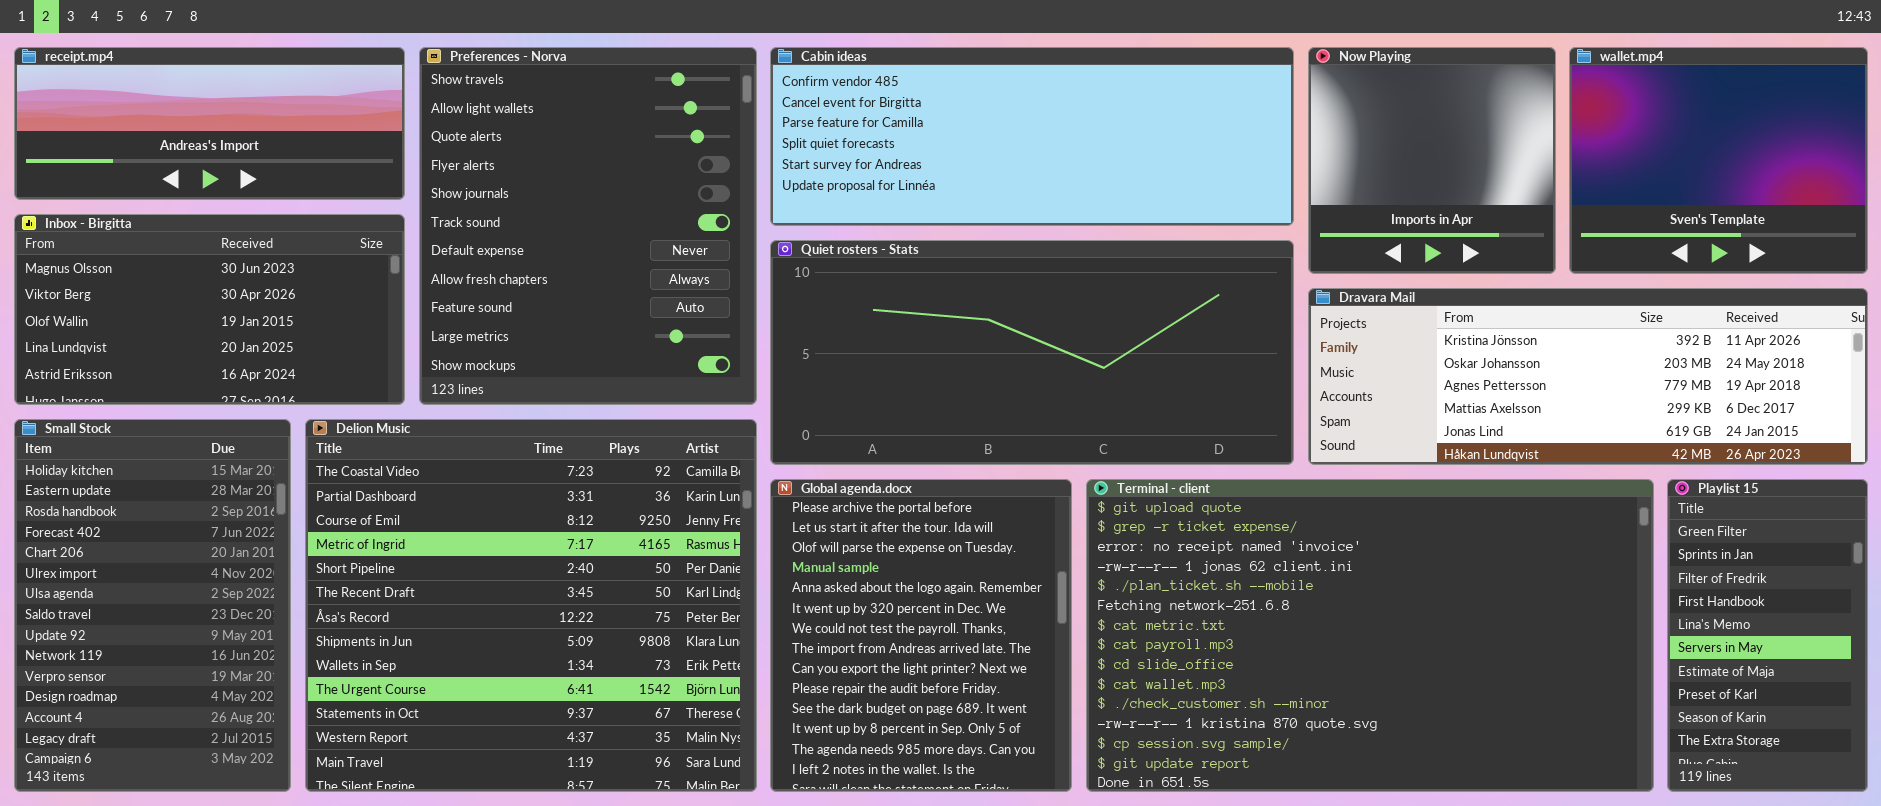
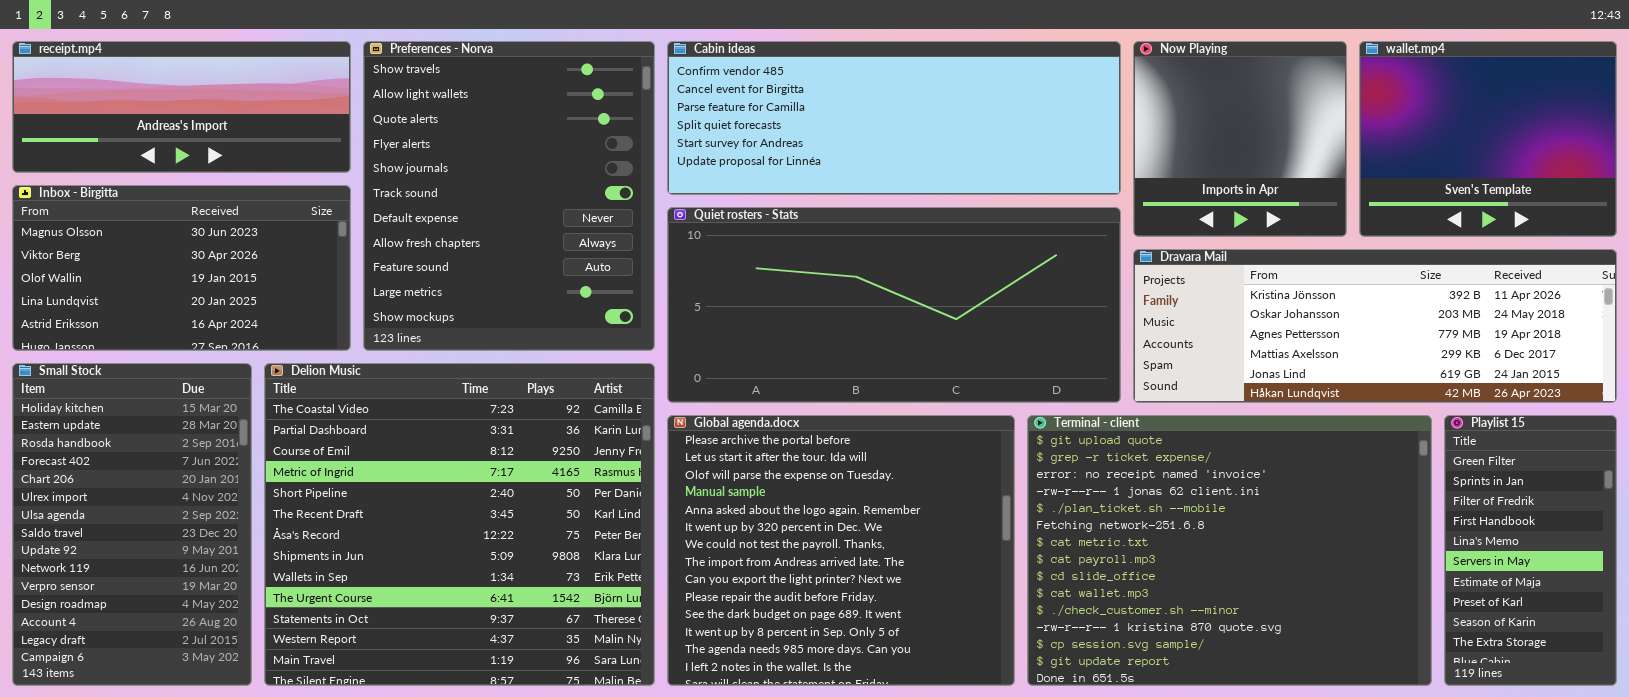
Global agenda.docx: [770,479,1072,792] -> [667,415,1015,686], resized
Terminal - client: [1086,479,1654,792] -> [1027,415,1432,686], resized

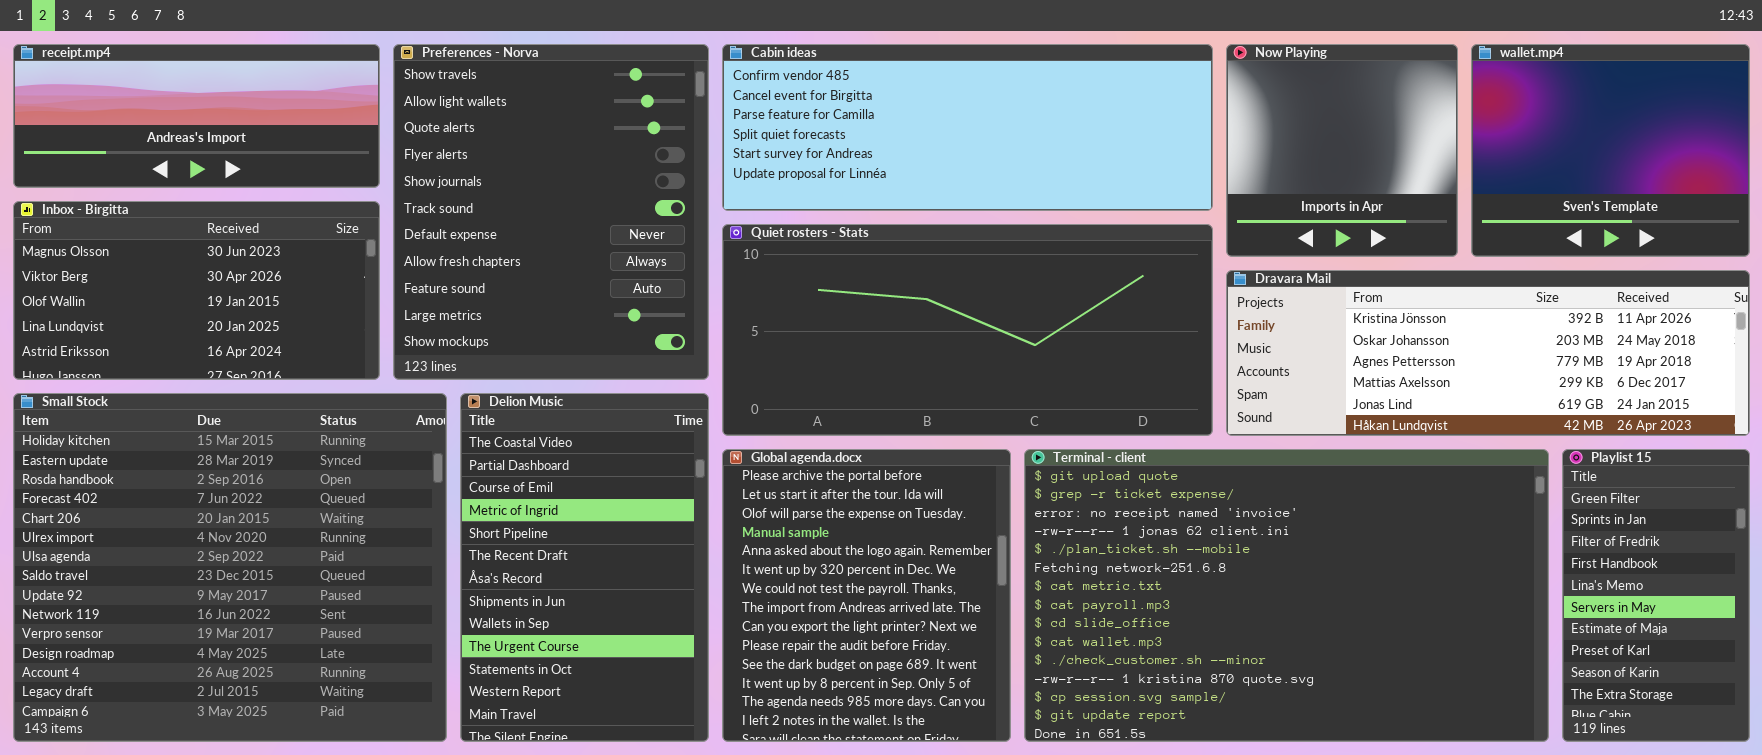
Small Stock: [12,363,252,686] -> [13,393,447,742], resized
Delion Music: [264,363,655,686] -> [460,393,709,742], resized
Global agenda.docx: [667,415,1015,686] -> [722,449,1011,742], resized
Terminal - client: [1027,415,1432,686] -> [1024,449,1549,742], resized

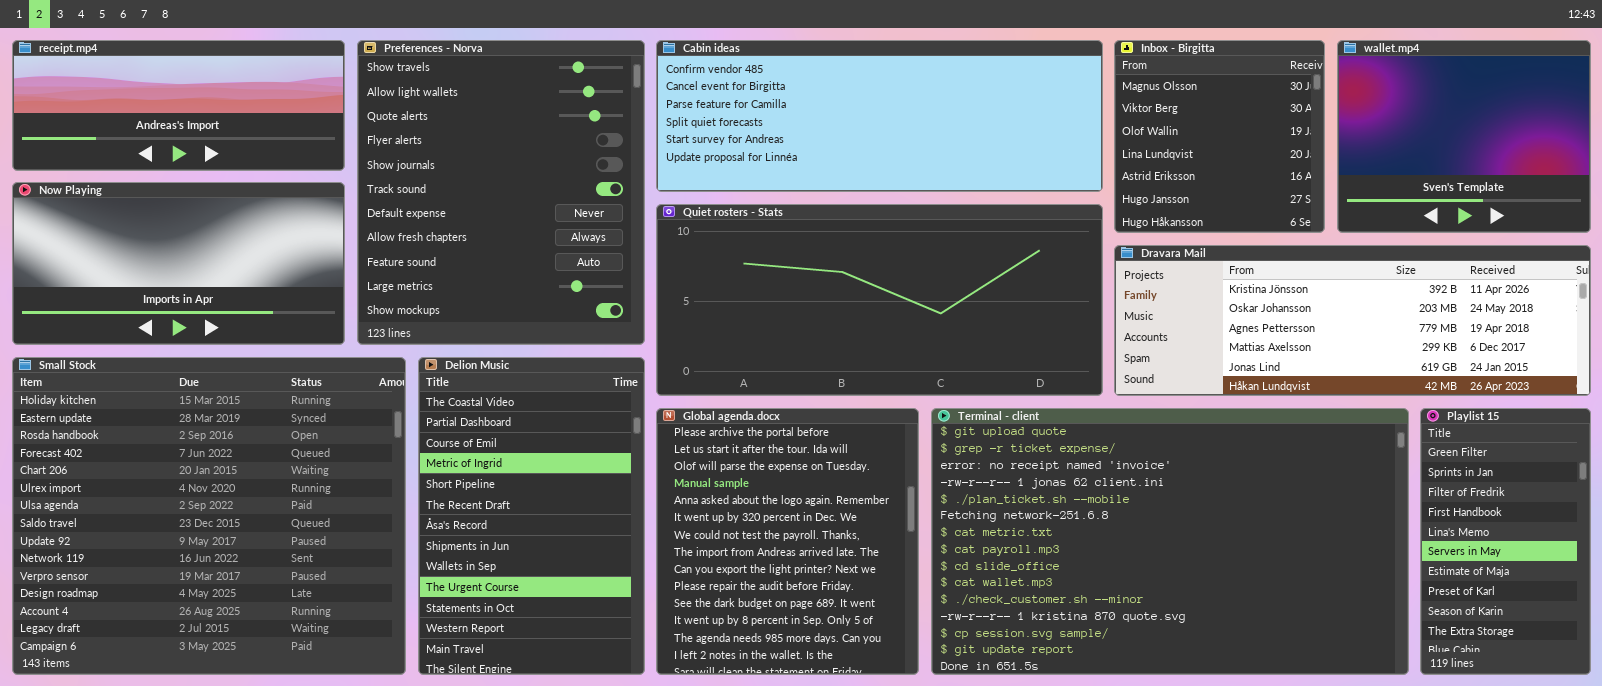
Now Playing: [1226,44,1458,257] -> [12,182,345,345], moved, resized
Inbox - Birgitta: [13,201,380,380] -> [1114,40,1325,233], moved, resized

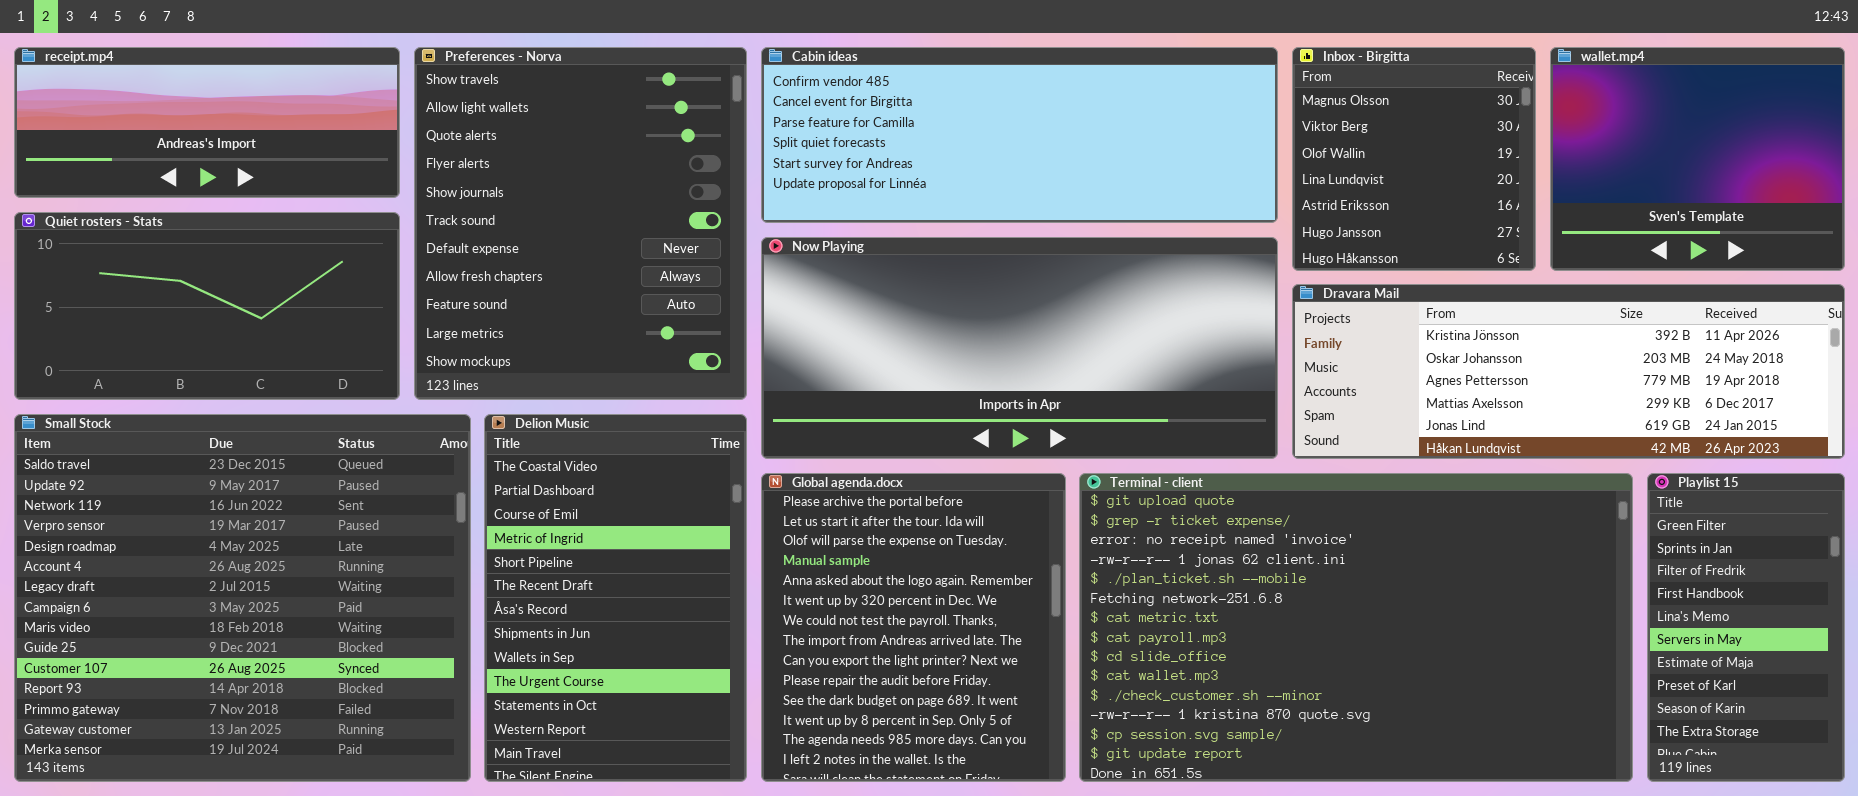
Now Playing: [12,182,345,345] -> [761,237,1278,459], moved, resized
Quiet rosters - Stats: [656,204,1103,396] -> [14,212,400,400], moved, resized
Small Stock: [12,357,406,675] -> [14,414,471,782], scrolled down 7 rows

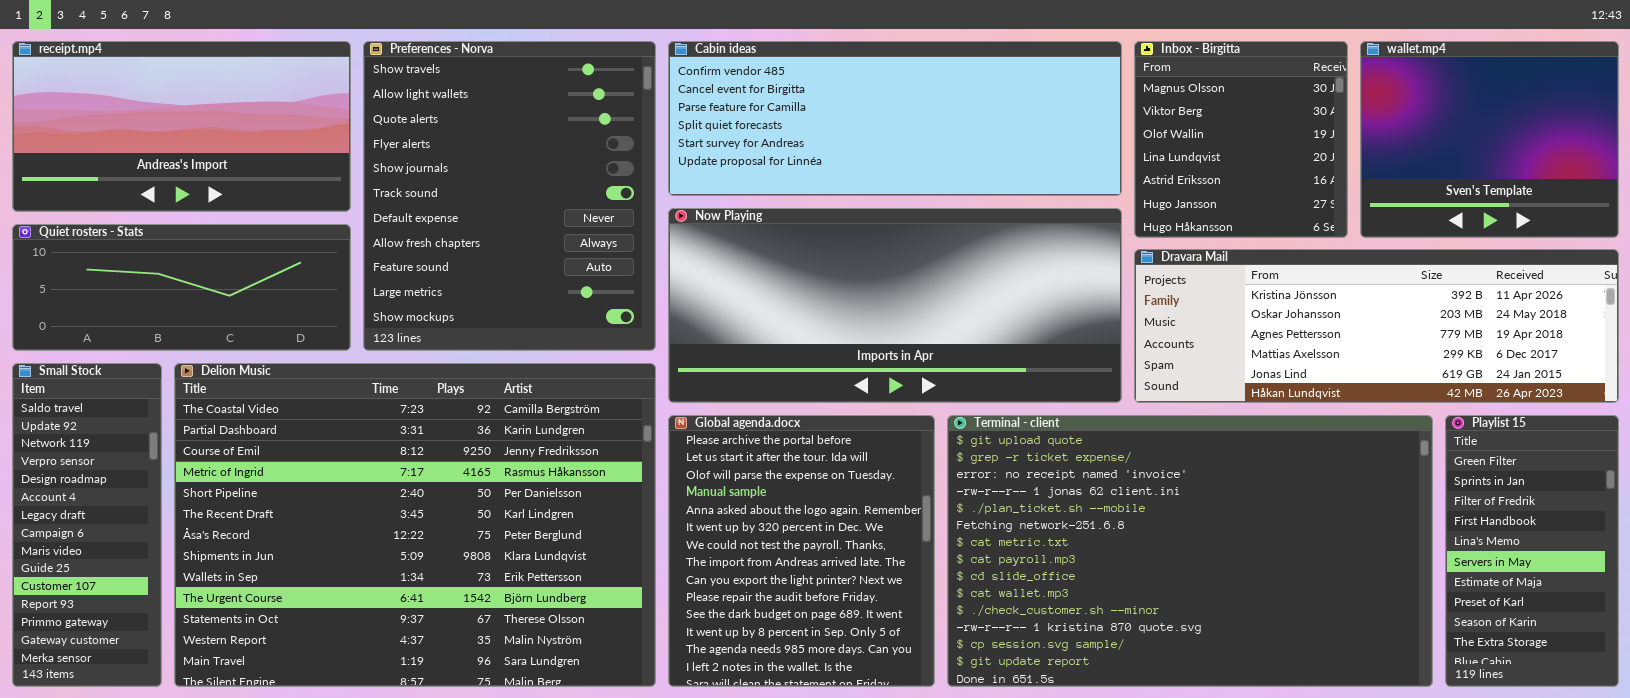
receipt.mp4: [14,47,400,198] -> [12,41,351,212], resized
Quiet rosters - Stats: [14,212,400,400] -> [12,224,351,351], resized
Small Stock: [14,414,471,782] -> [12,363,162,687], resized
Delion Music: [484,414,747,782] -> [174,363,656,687], resized

